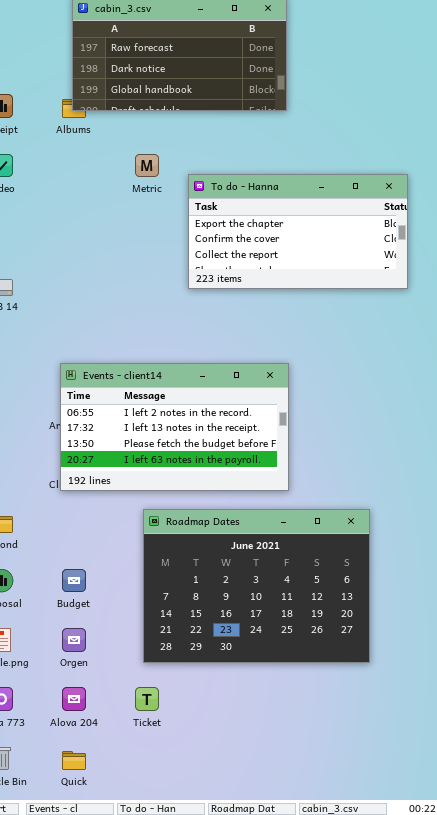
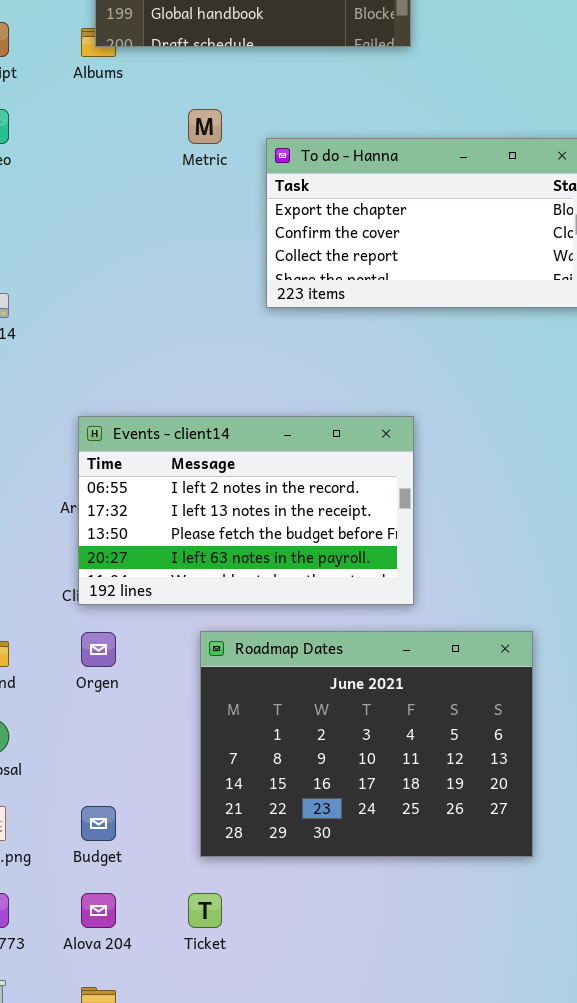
Budget: [62,569,86,592] -> [81,806,116,841], moved
Orgen: [62,628,86,652] -> [81,632,116,667], moved

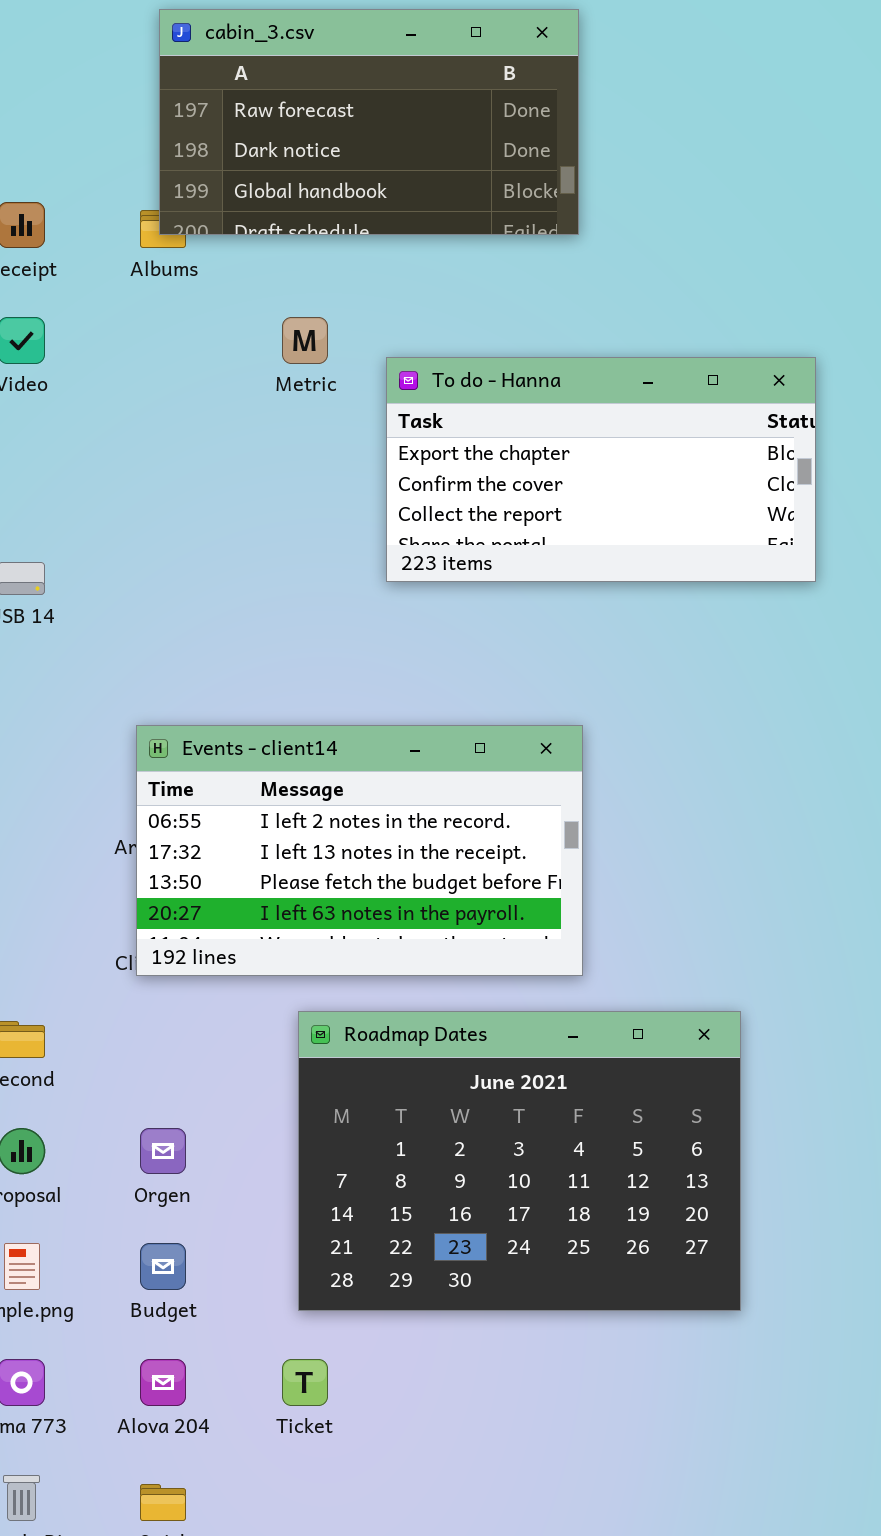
Orgen: [81,632,116,667] -> [140,1128,186,1174], moved

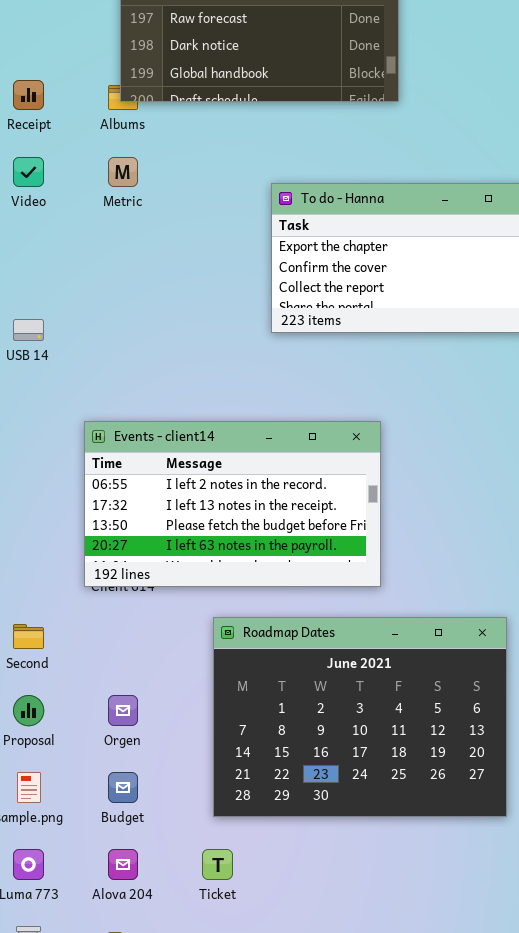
Metric: [282,317,328,364] -> [108,157,138,187], moved
Events - client14: [136,725,583,976] -> [84,421,381,587], moved

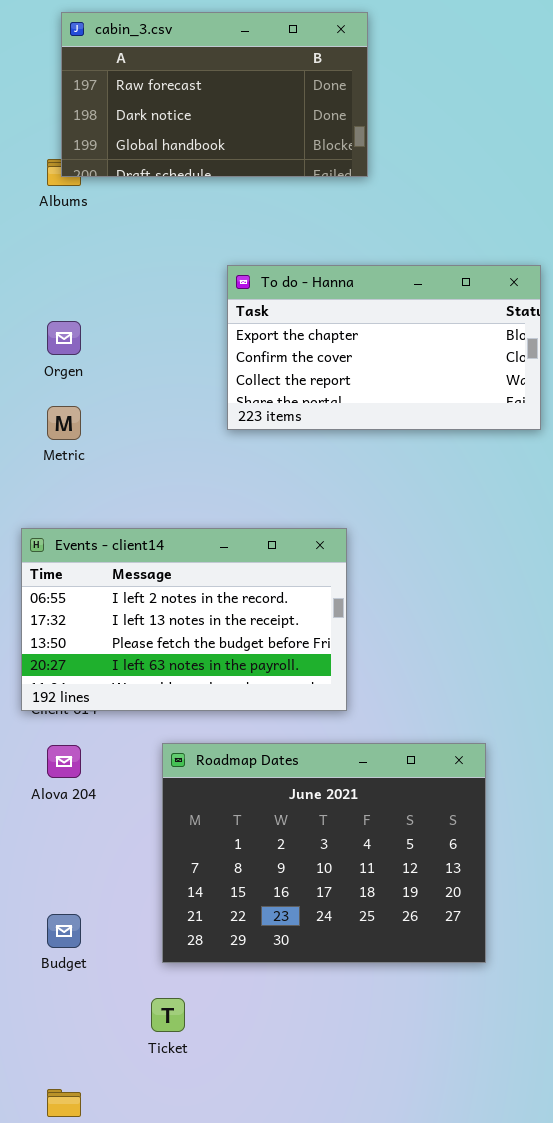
Metric: [108,157,138,187] -> [47,406,81,440], moved
Orgen: [108,695,138,726] -> [47,321,81,355], moved
Alova 204: [108,849,138,880] -> [47,745,81,778], moved

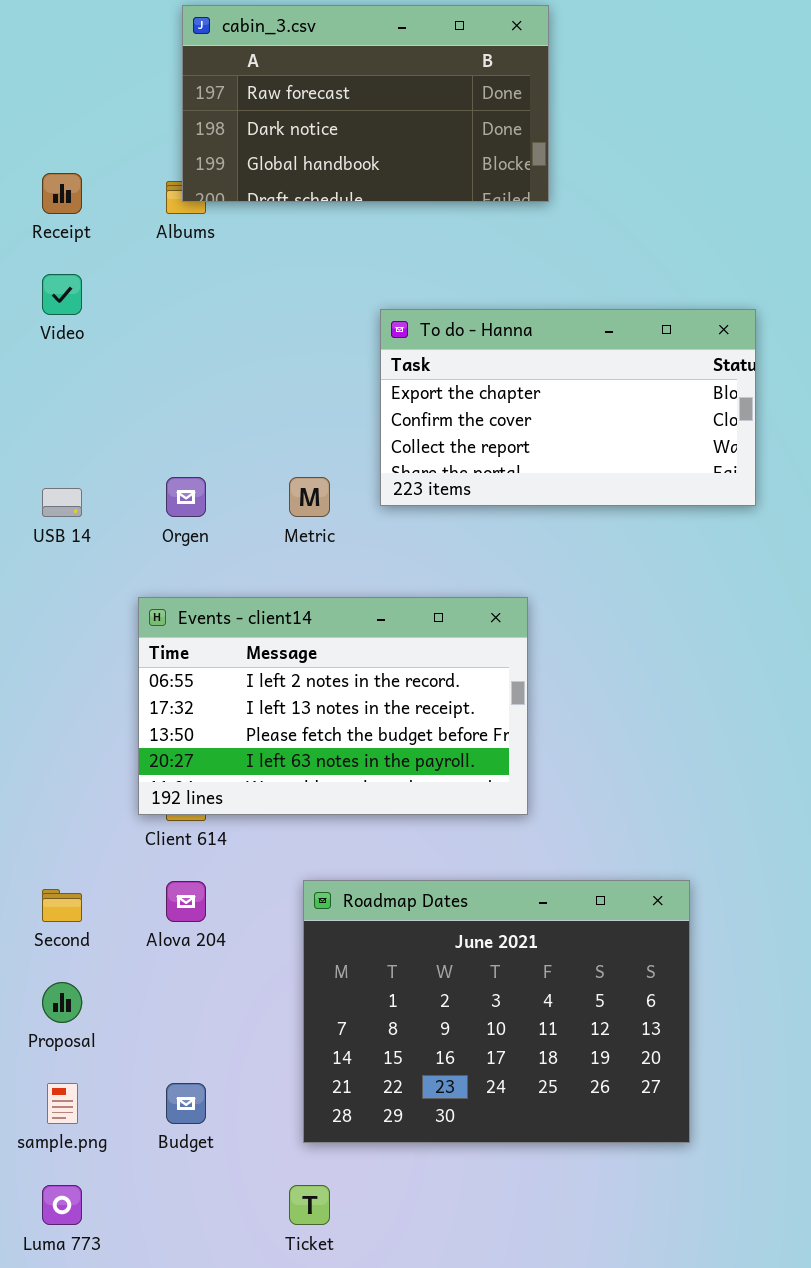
Orgen: [47,321,81,355] -> [166,477,206,517], moved
Metric: [47,406,81,440] -> [289,477,330,517], moved
Events - client14: [21,528,347,711] -> [138,597,528,815], moved

